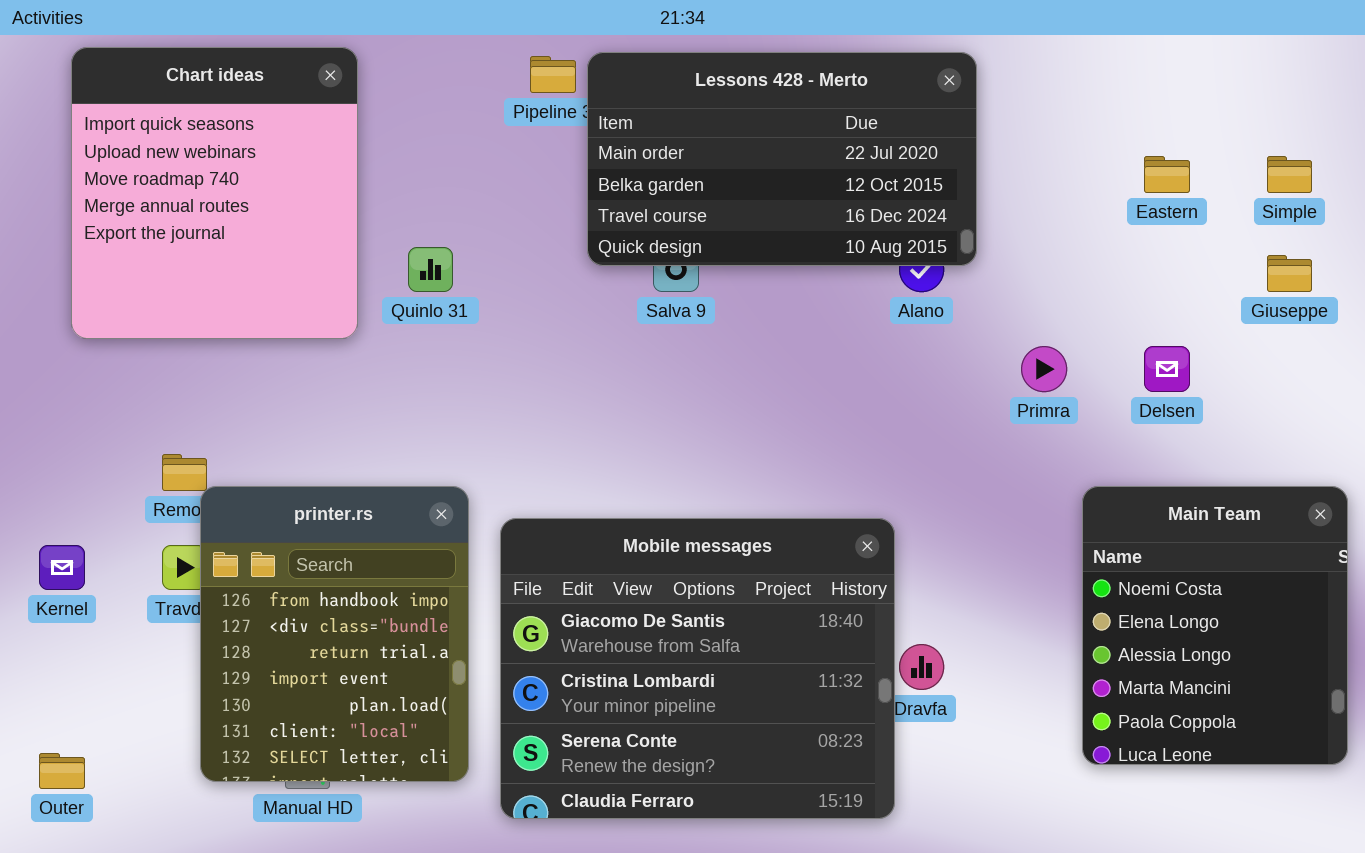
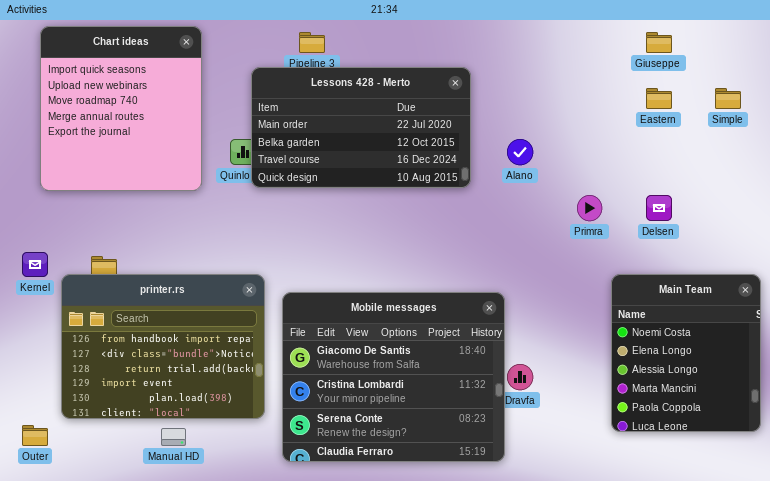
Lessons 428 - Merto: [587,52,977,266] -> [251,67,471,188], moved
Giuseppe: [1267,255,1312,292] -> [646,32,672,53], moved
printer.rs: [200,486,469,782] -> [61,274,265,419], resized
Kernel: [39,545,85,590] -> [22,252,48,277], moved

